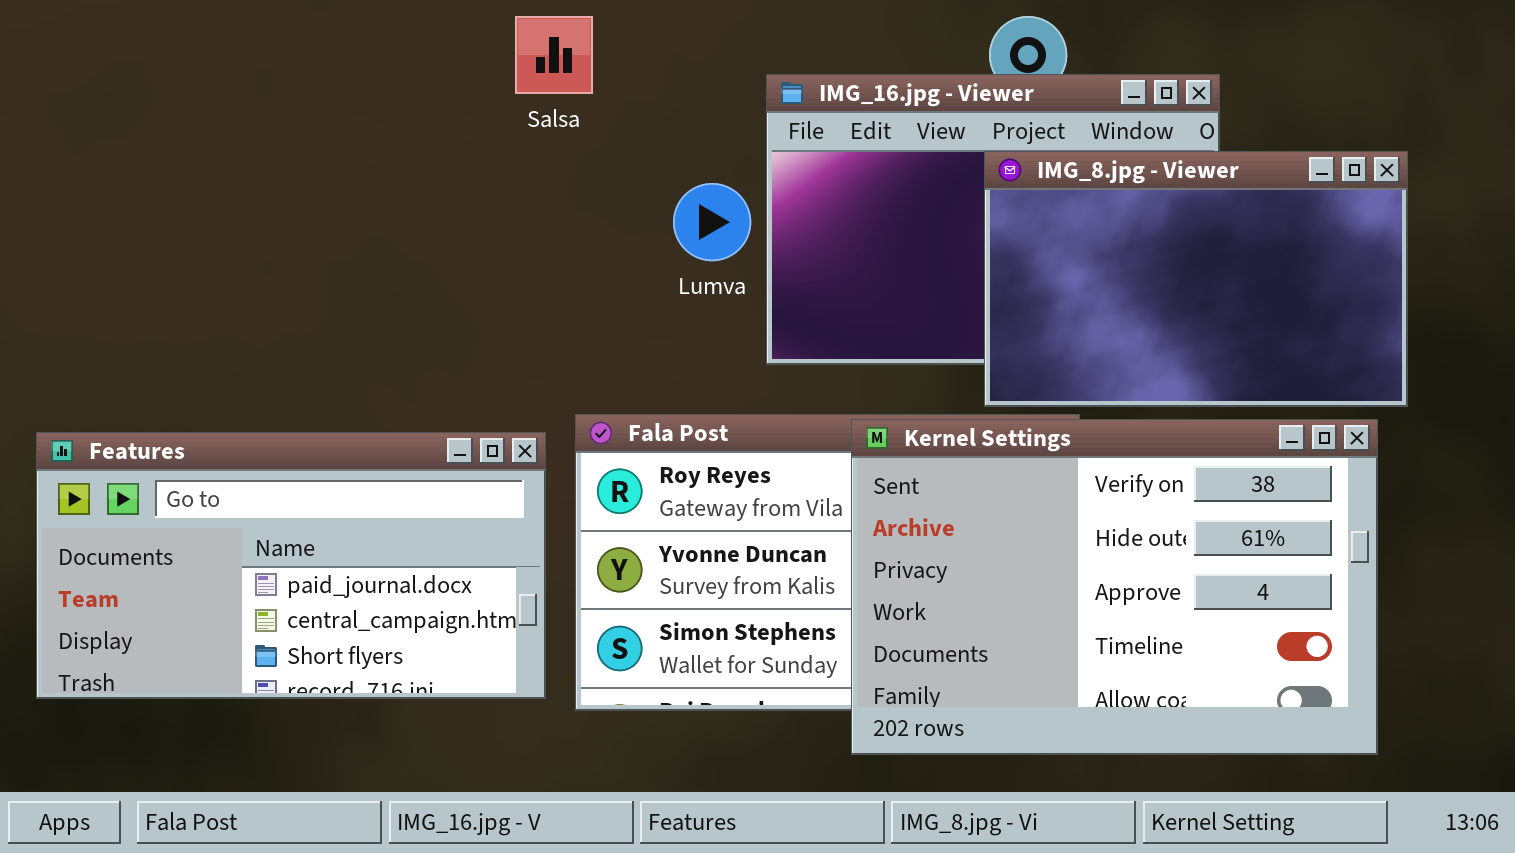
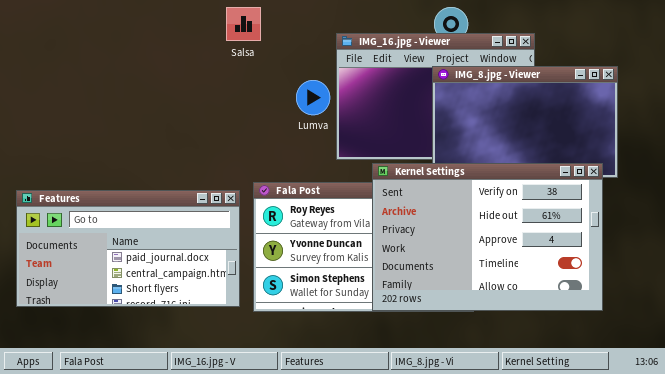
Kernel Settings: [851,419,1378,755] -> [372,163,603,311], moved

